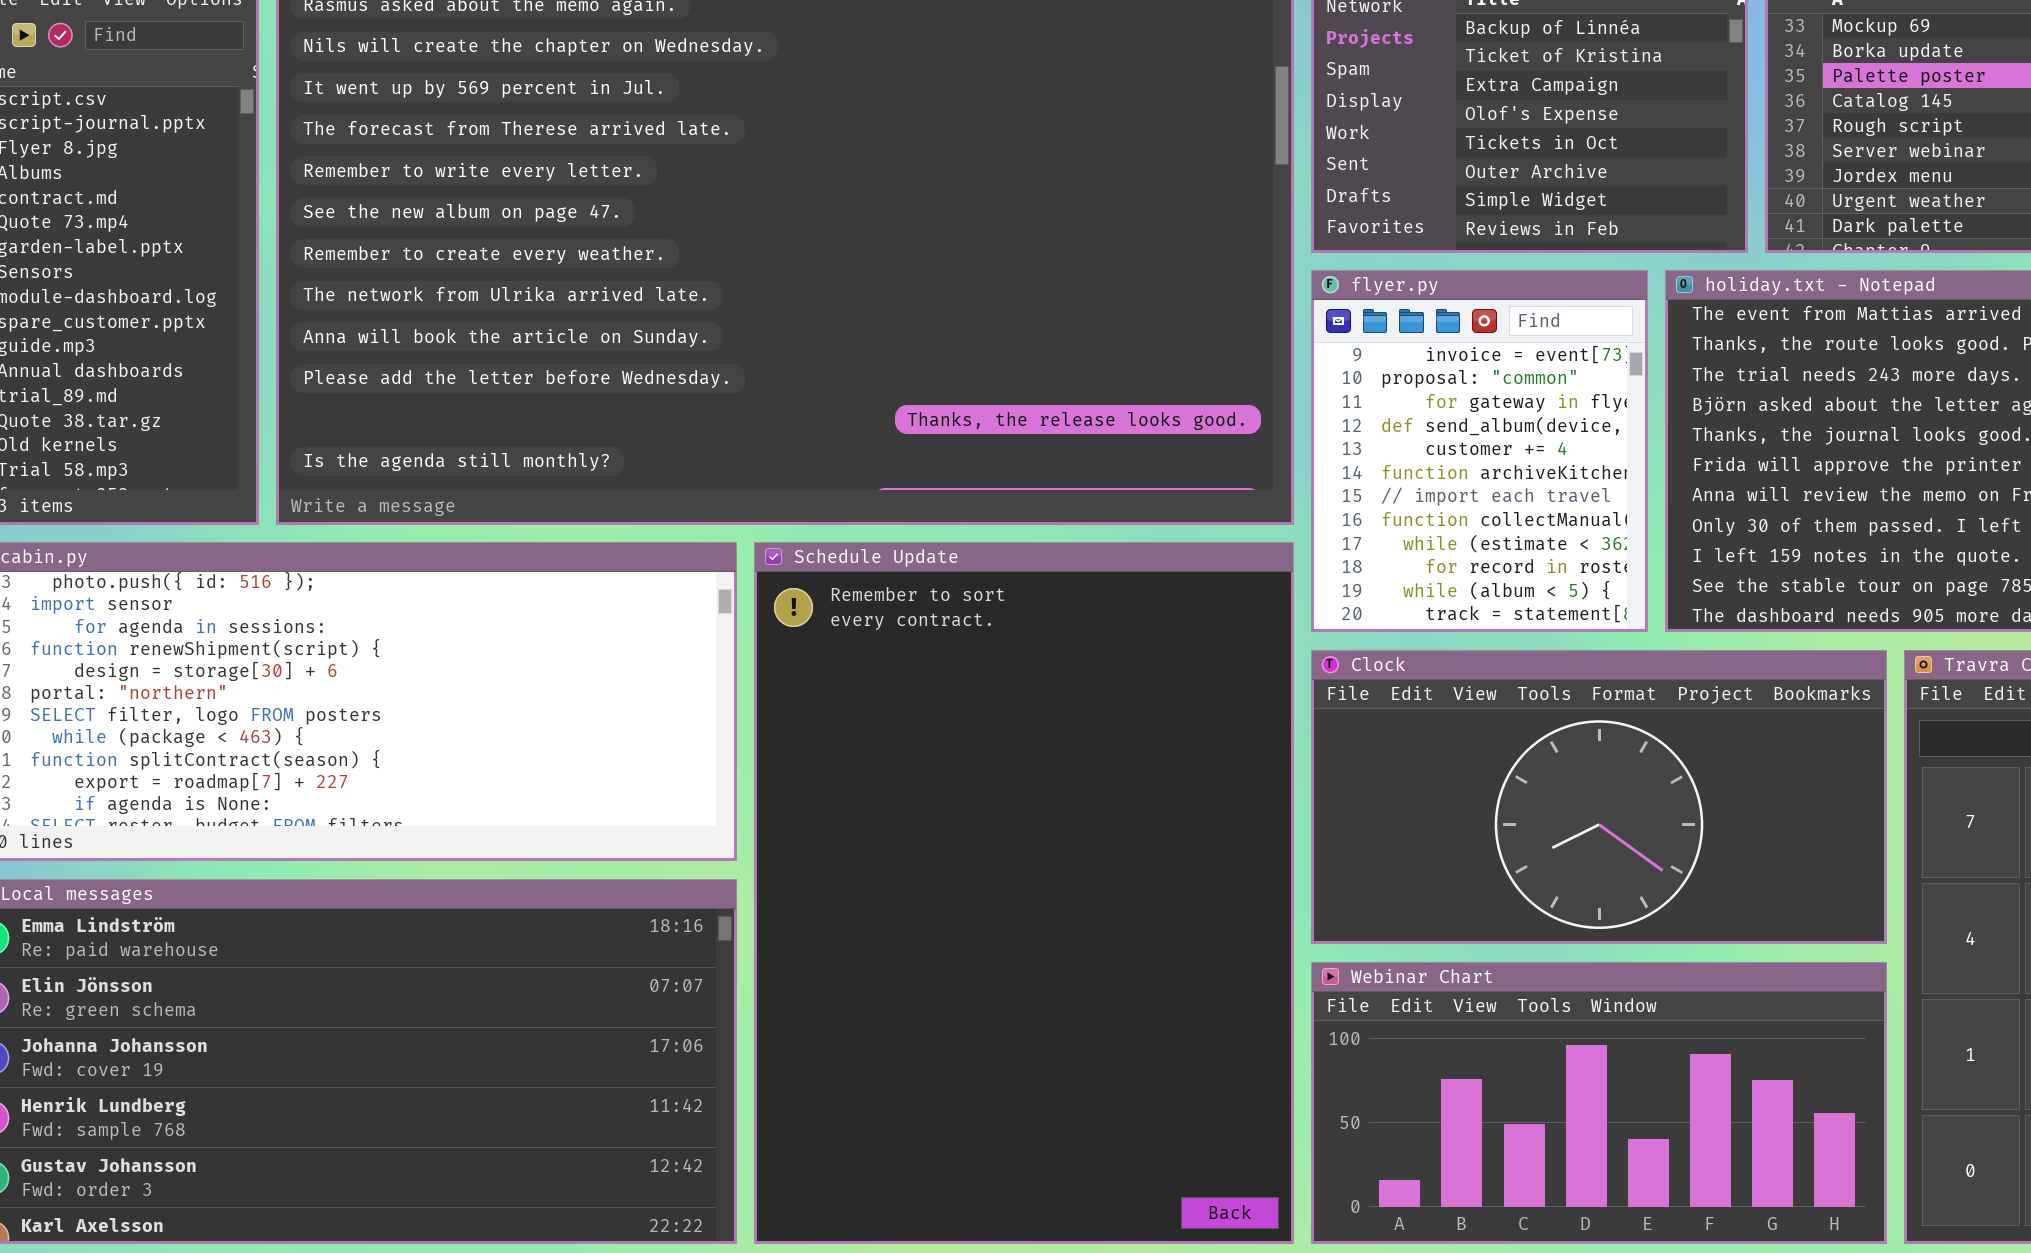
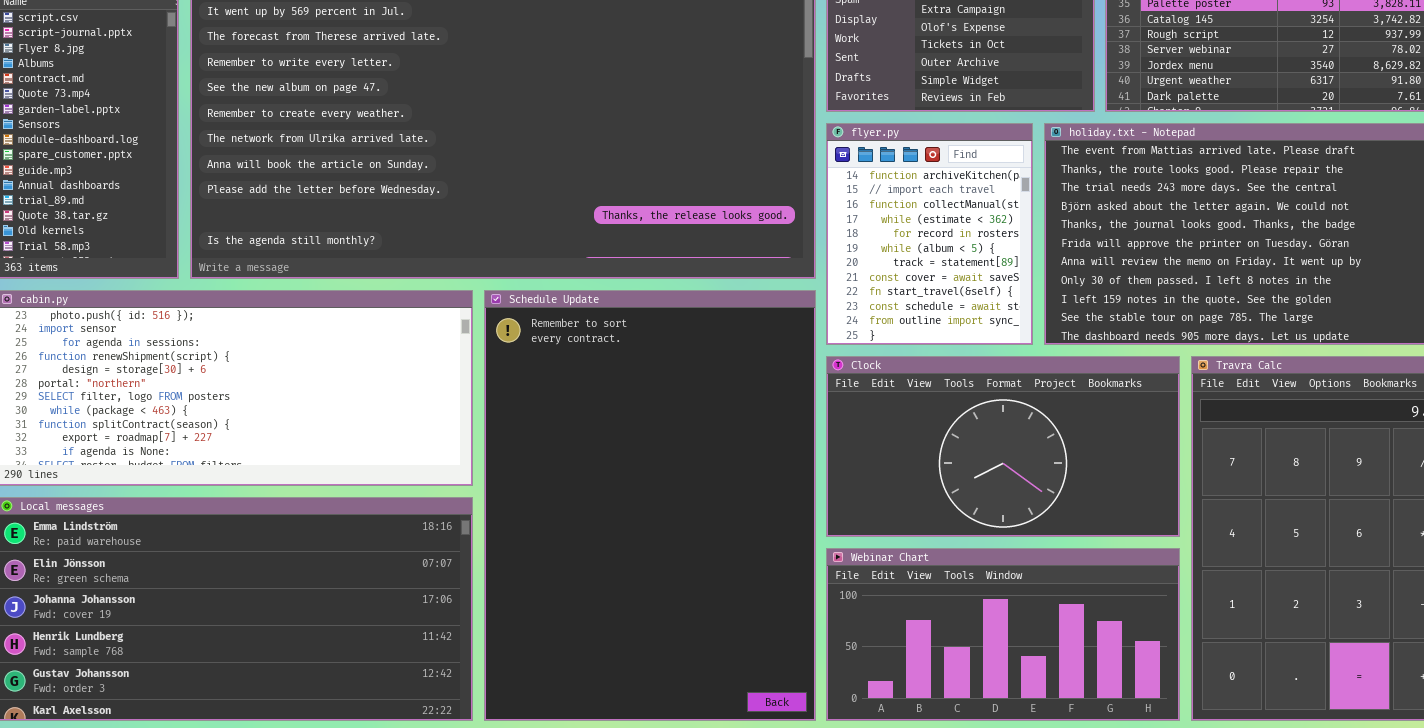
flyer.py: [1311,270,1648,632] -> [826,123,1033,345], scrolled down 5 rows

